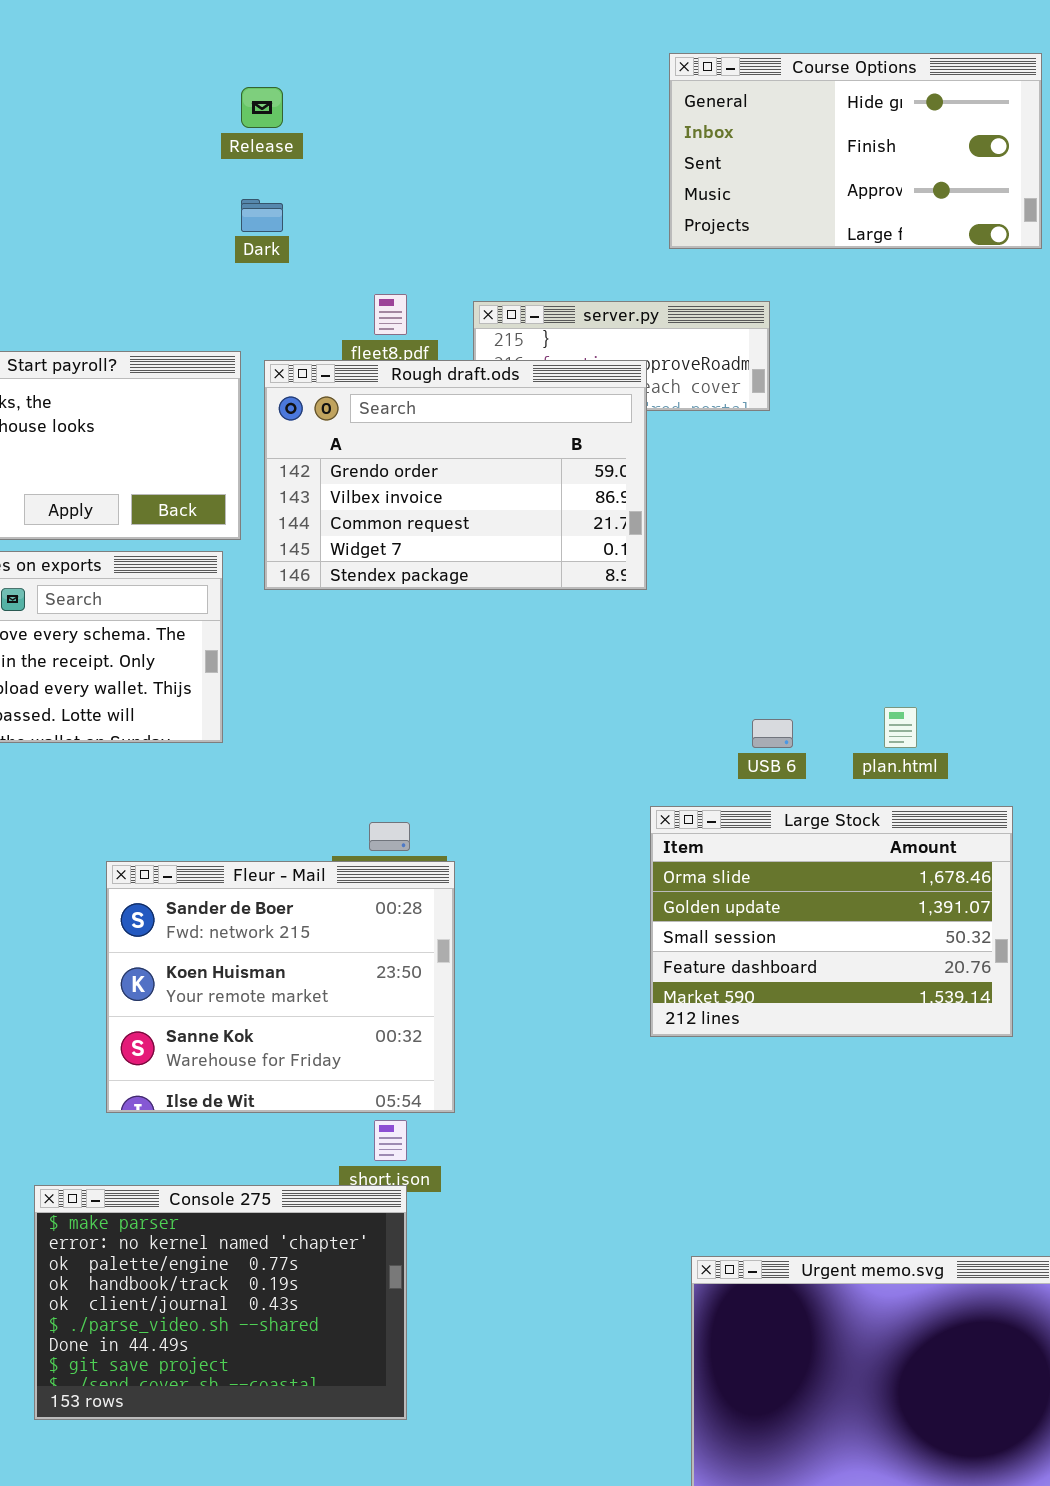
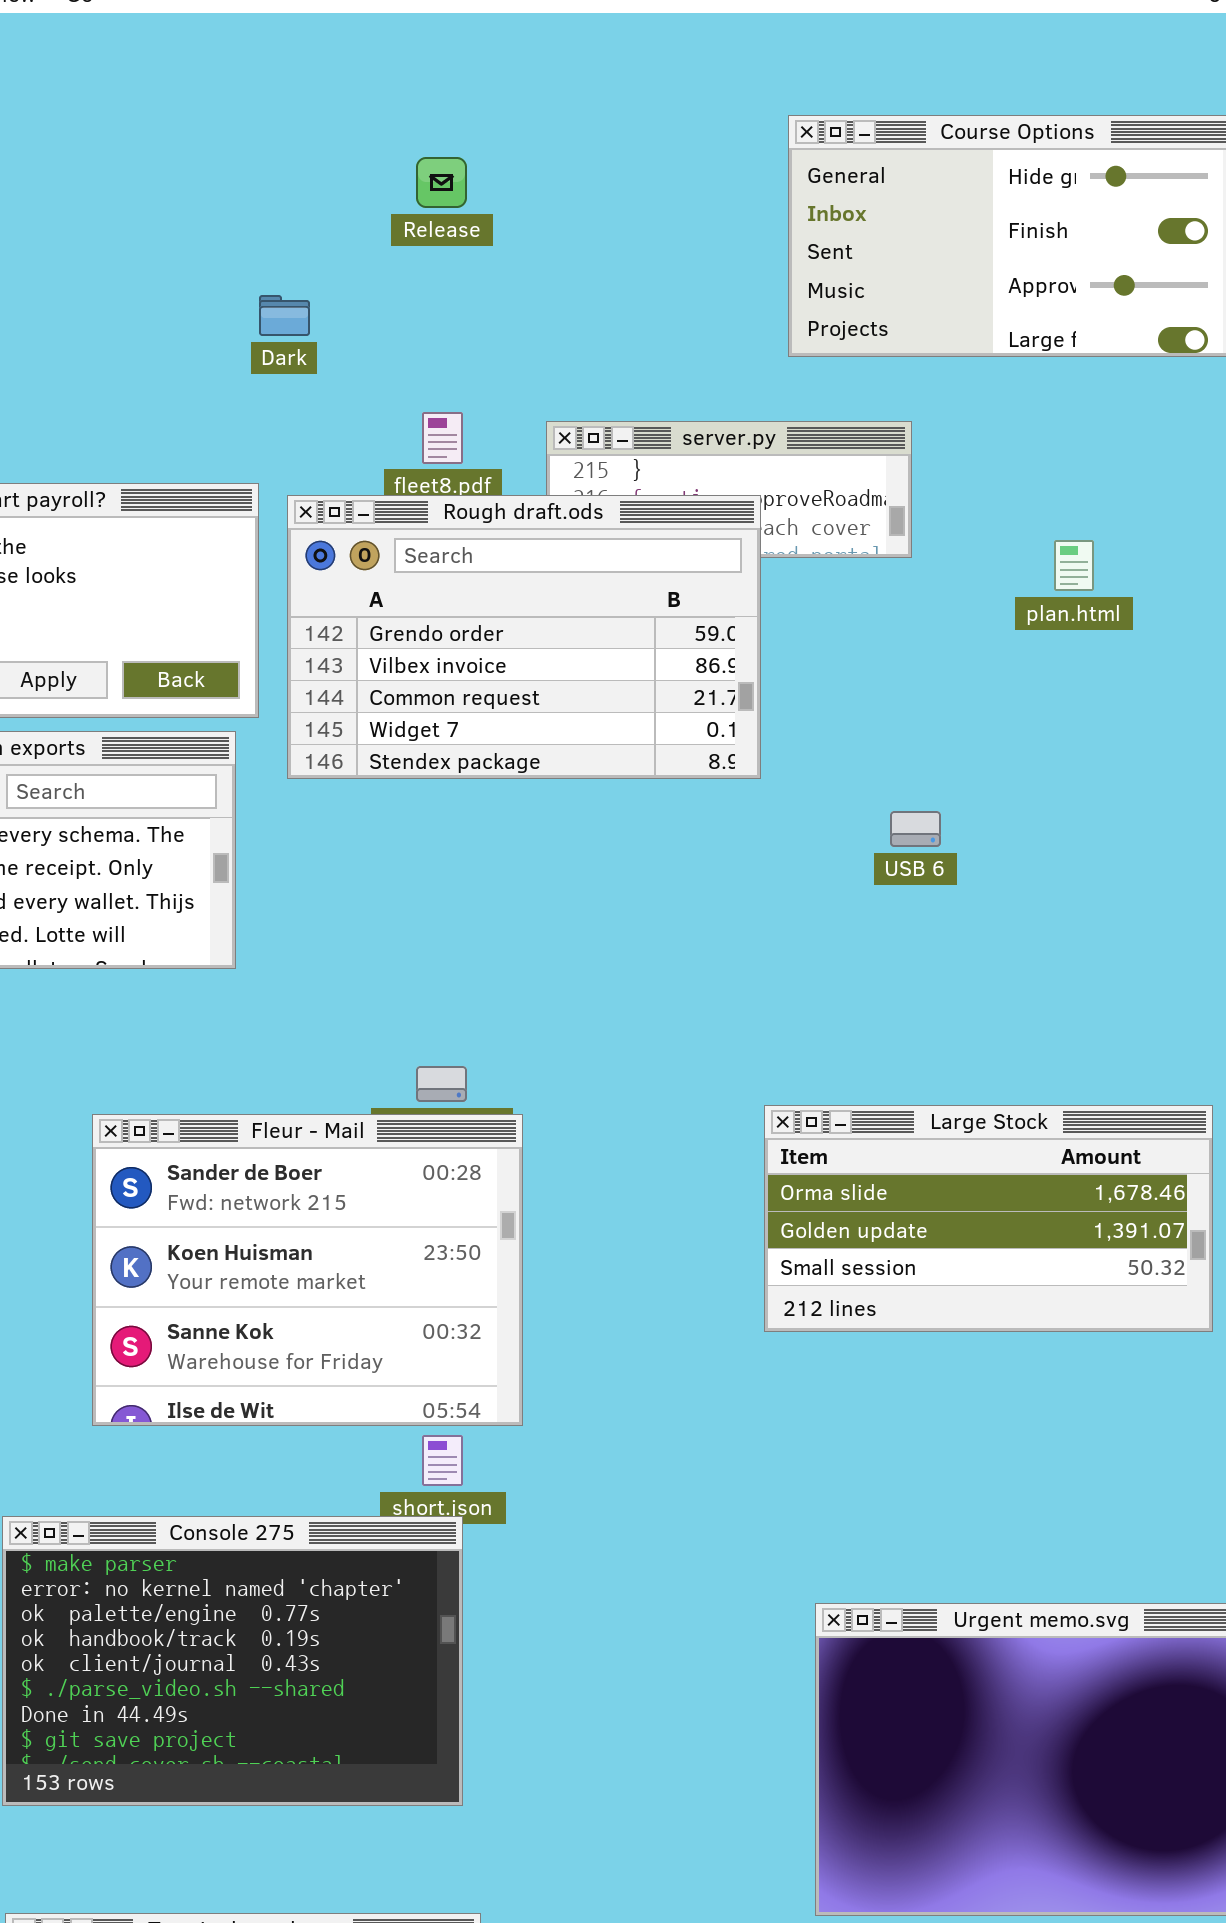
Release: [241,87,283,128] -> [416,157,467,208], moved
plan.html: [884,707,917,748] -> [1054,540,1094,591], moved
USB 6: [752,719,793,748] -> [890,811,941,847], moved
Large Stock: [650,806,1013,1037] -> [764,1105,1213,1332], resized

